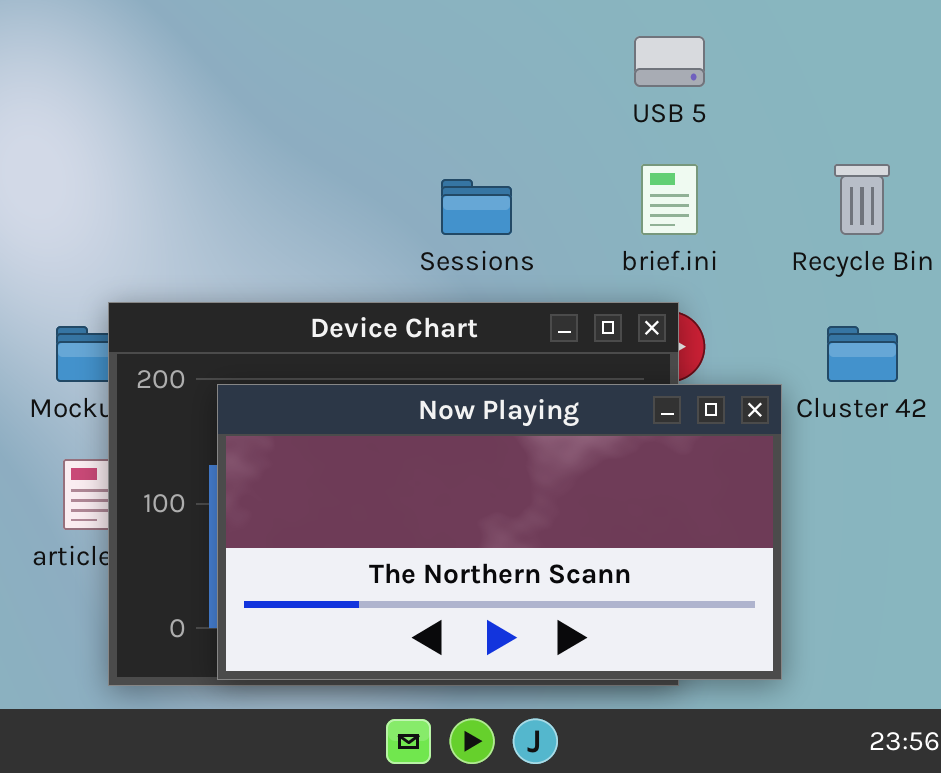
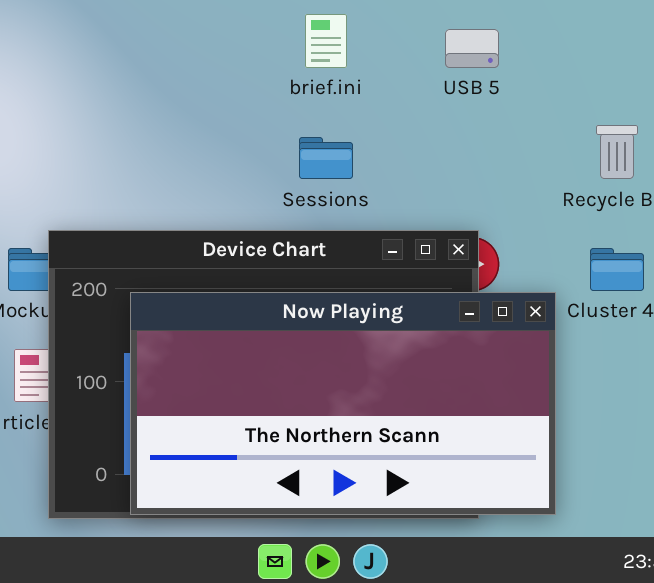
brief.ini: [641,164,698,235] -> [305,14,347,68], moved

